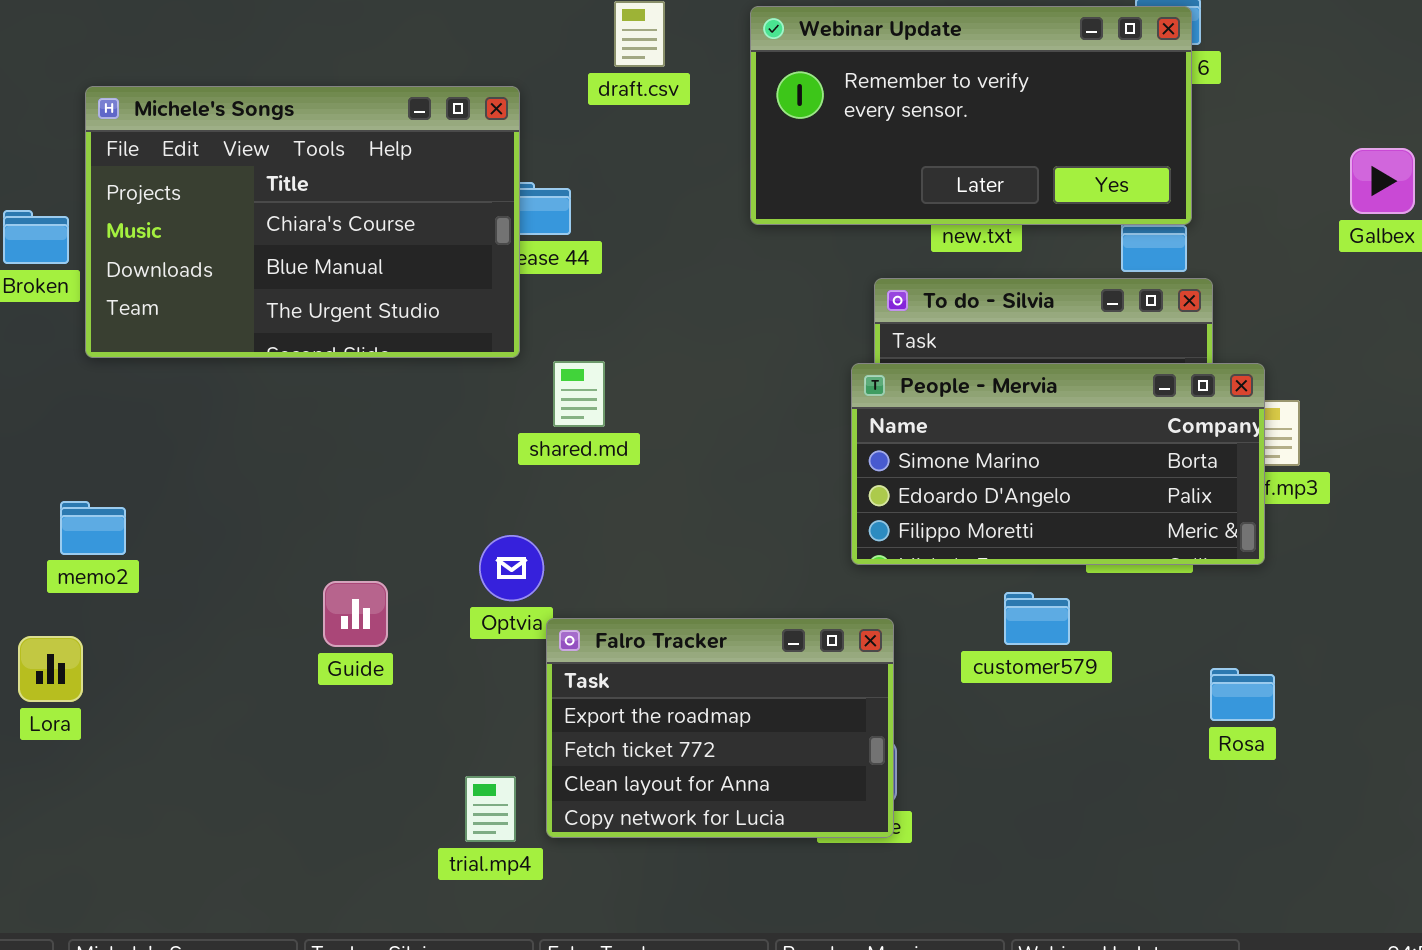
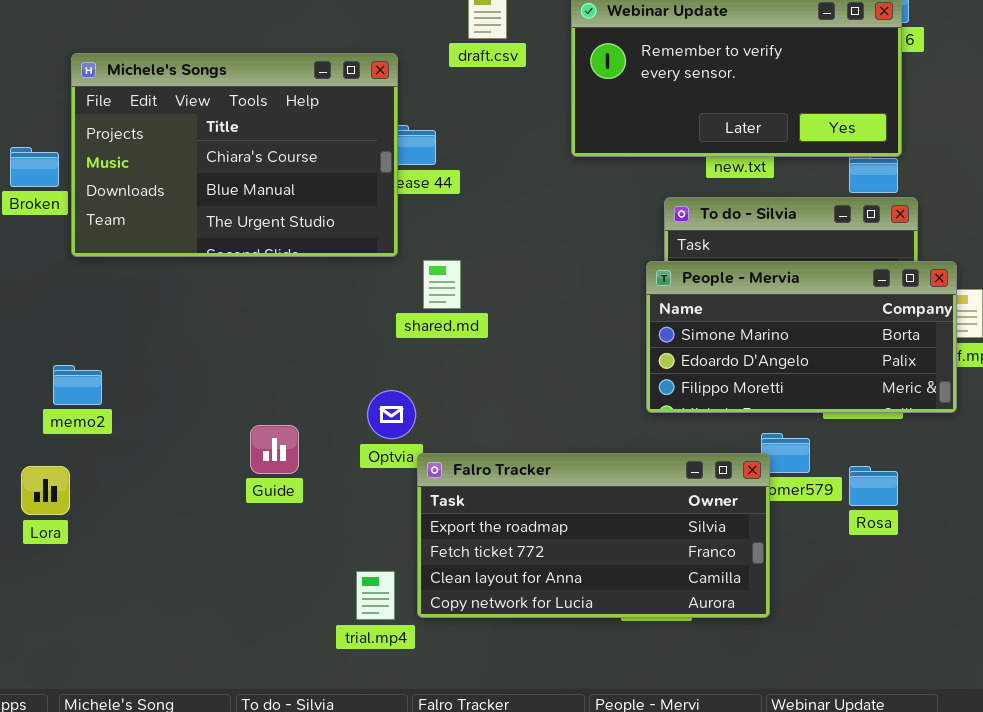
Falro Tracker: [546,618,894,838] -> [417,453,770,618], resized
Rosa: [1210,668,1275,721] -> [849,466,898,506], moved

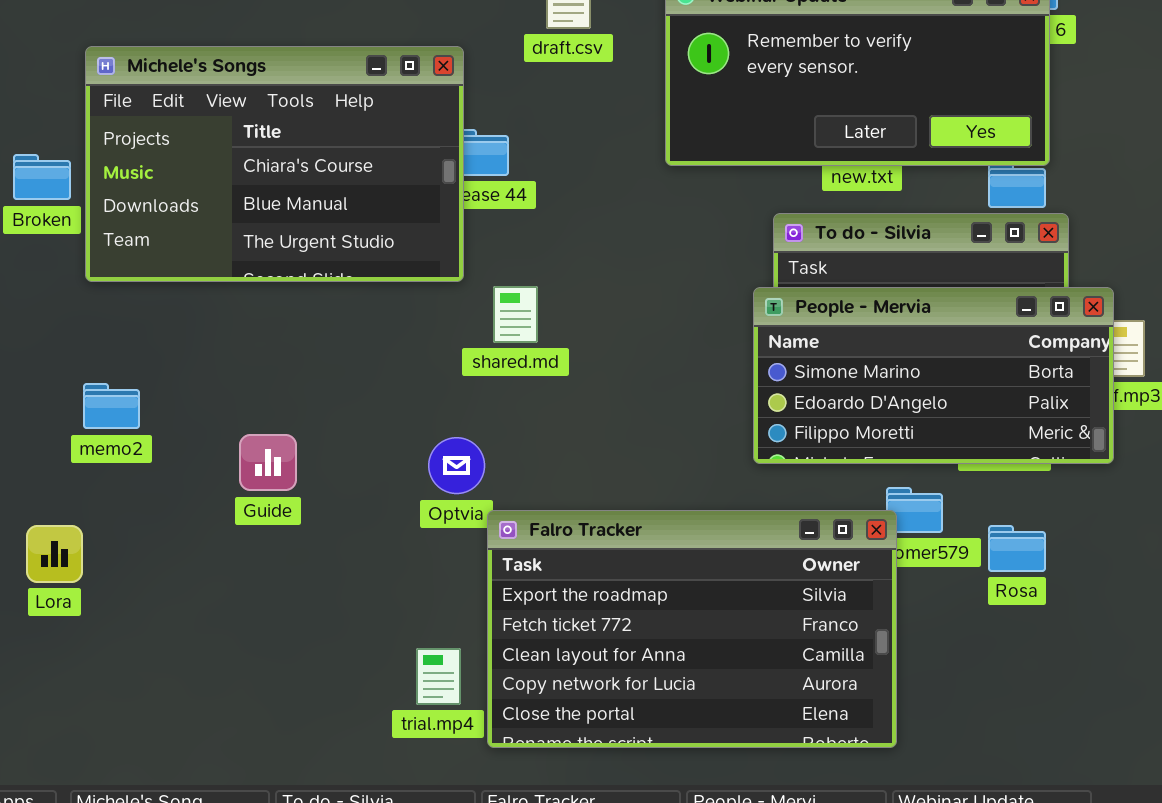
memo2: [53,365,102,405] -> [83,383,140,429], moved
Guide: [250,425,299,474] -> [239,434,297,491], moved
Falro Tracker: [417,453,770,618] -> [487,510,897,748], resized

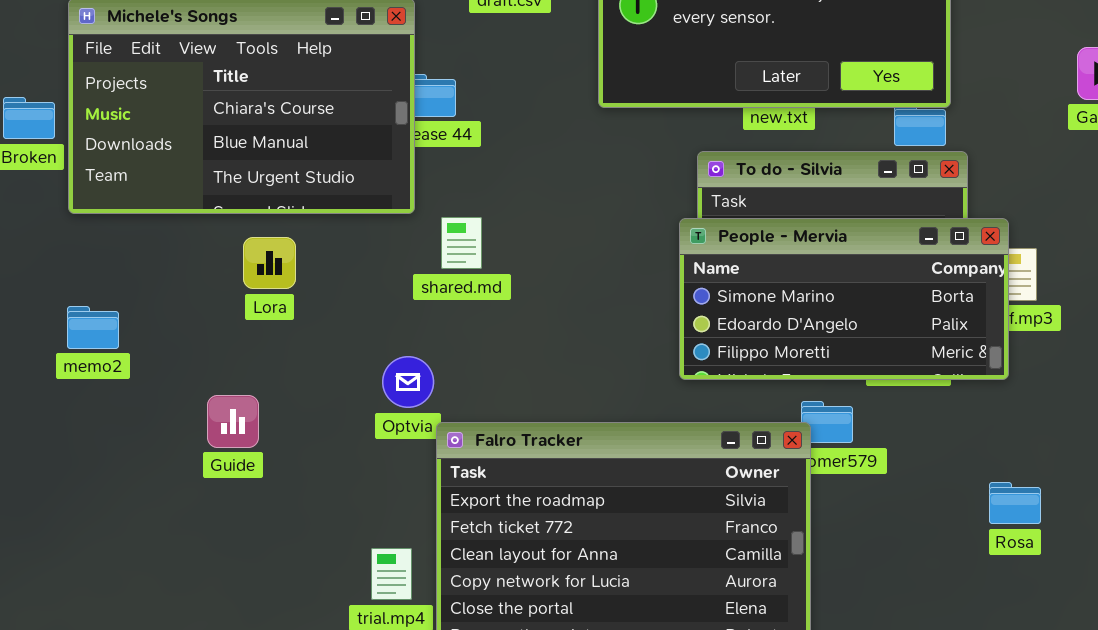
Guide: [239,434,297,491] -> [207,395,259,448], moved
Lora: [26,525,83,583] -> [243,237,296,289], moved
Rosa: [988,525,1046,572] -> [989,482,1041,524], moved

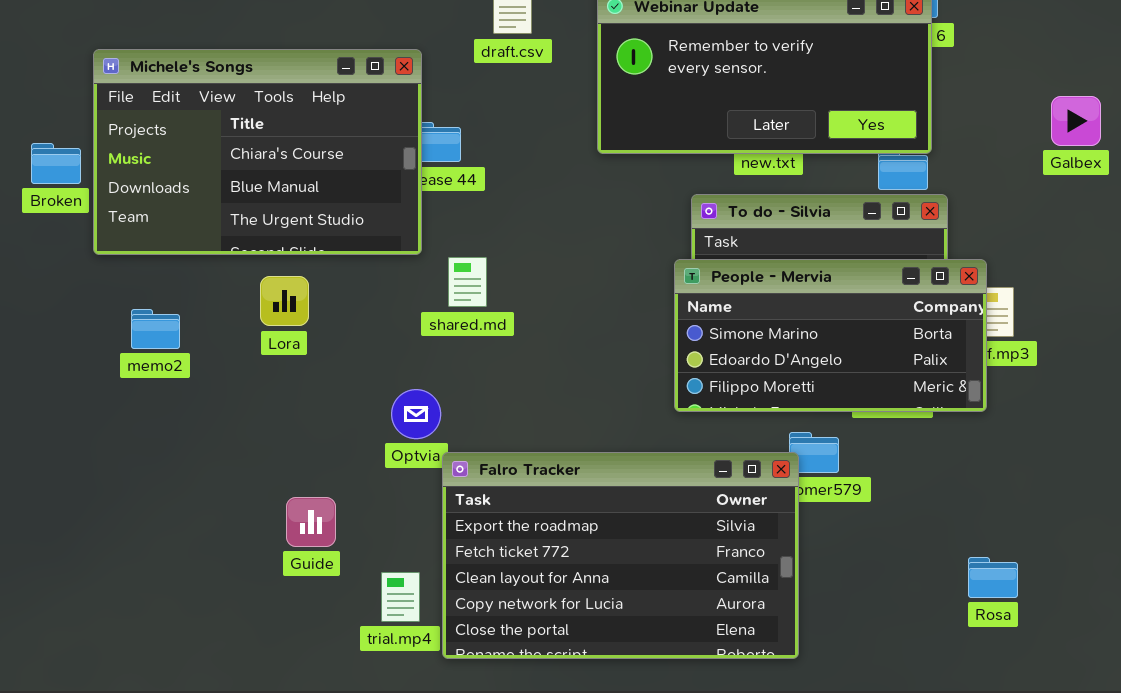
memo2: [67,306,119,349] -> [131,309,180,349], moved
Guide: [207,395,259,448] -> [286,497,336,547], moved
Rosa: [989,482,1041,524] -> [968,557,1018,598], moved

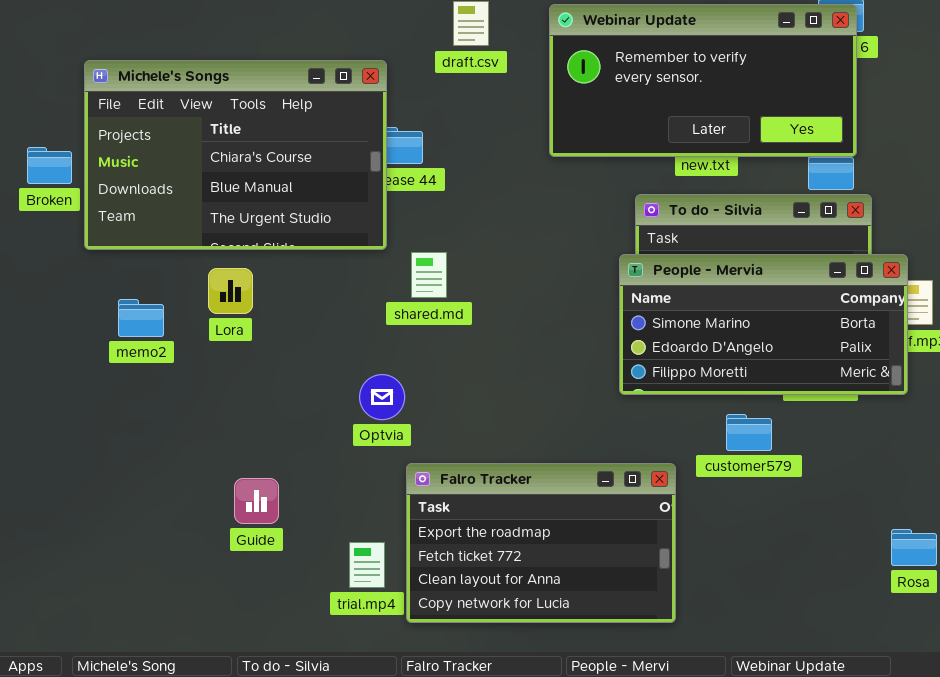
Lora: [260,276,309,326] -> [208,268,253,314], moved
Falro Tracker: [442,452,799,659] -> [406,463,676,623], resized
Guide: [286,497,336,547] -> [234,478,279,524], moved

